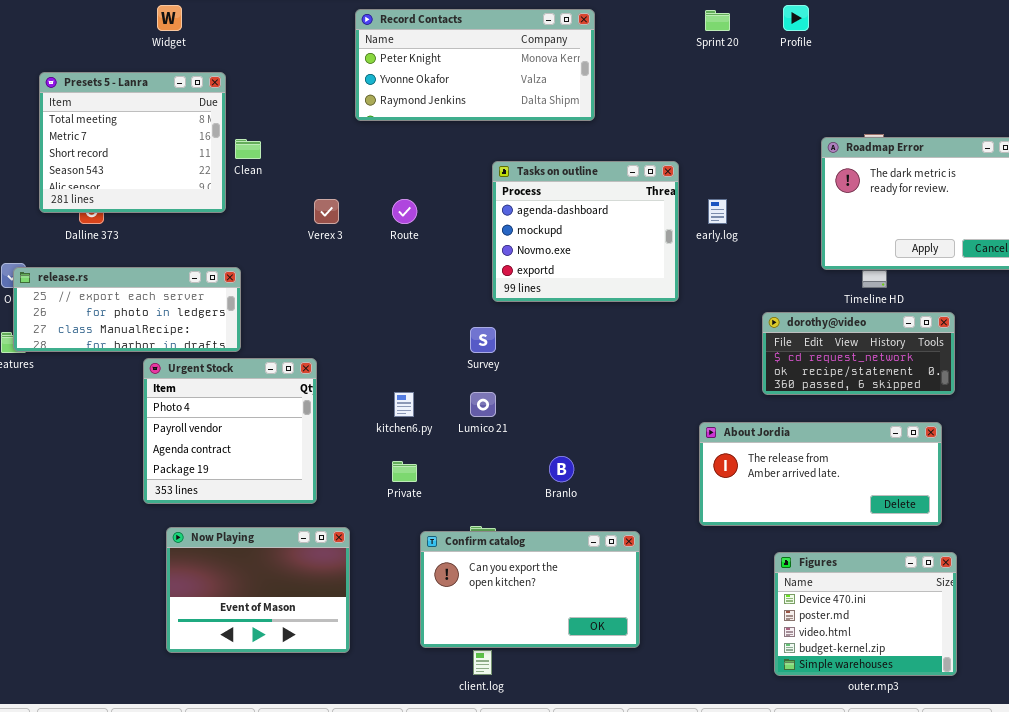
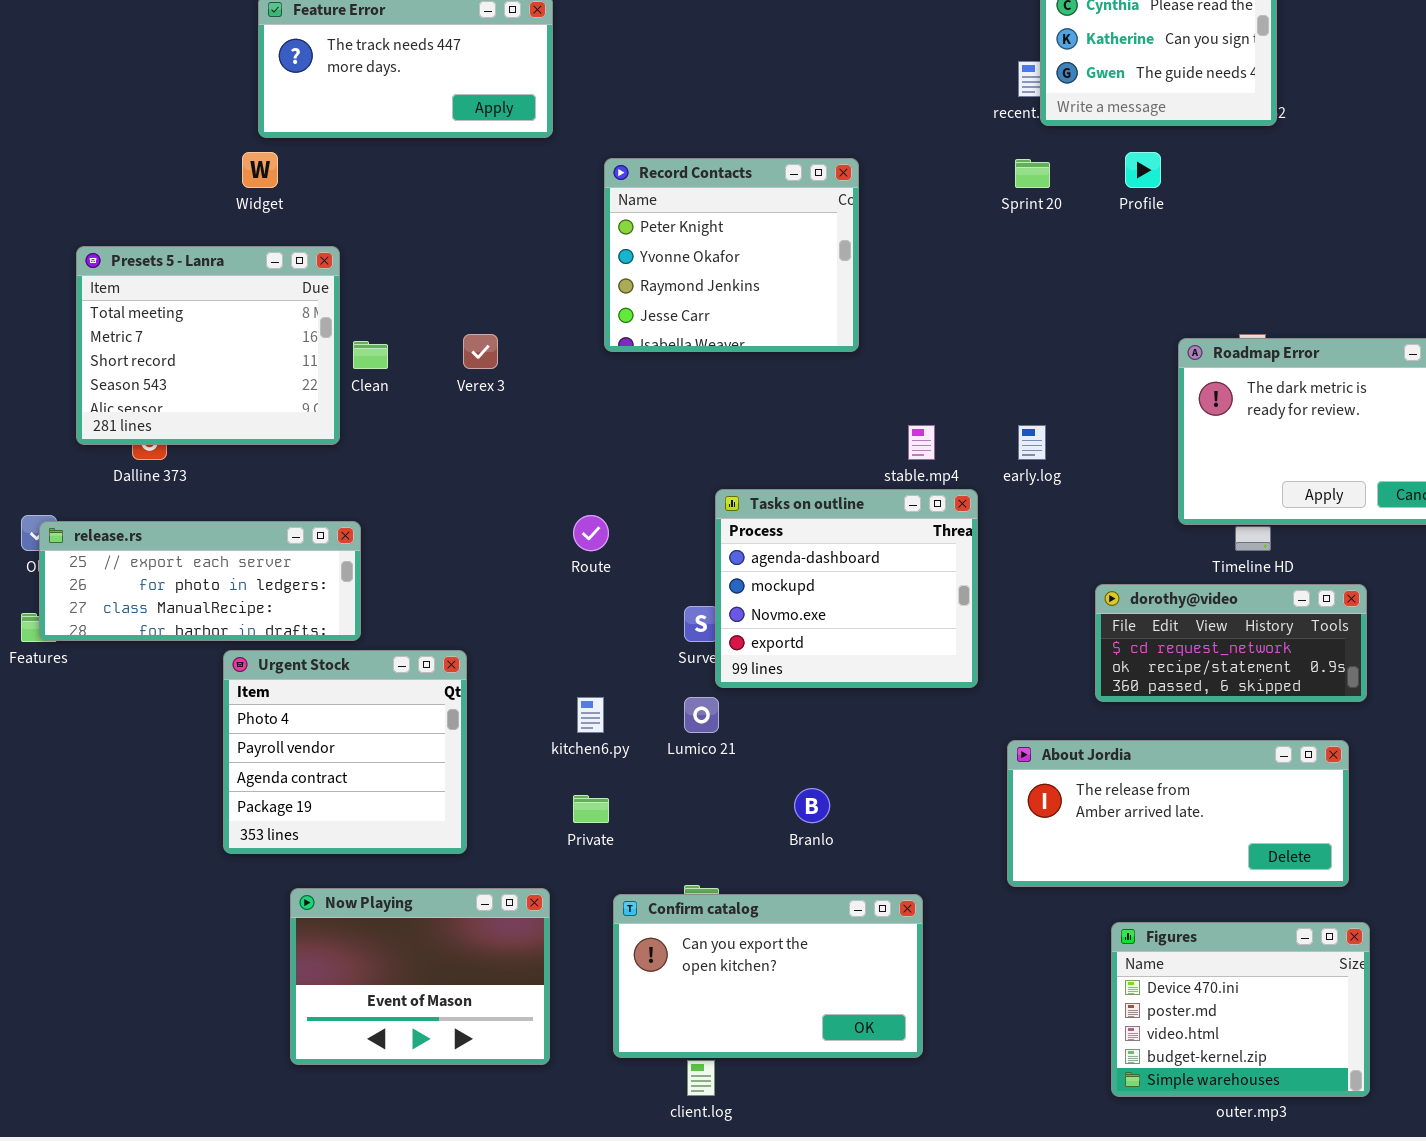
Record Contacts: [355,9,595,121] -> [604,158,859,352], resized
Tasks on outline: [492,161,679,302] -> [715,489,978,688], moved
Verex 3: [314,199,339,224] -> [463,334,498,369], moved
Route: [392,199,417,224] -> [573,515,609,551], moved
Now Playing: [166,527,350,653] -> [290,888,550,1065], moved

